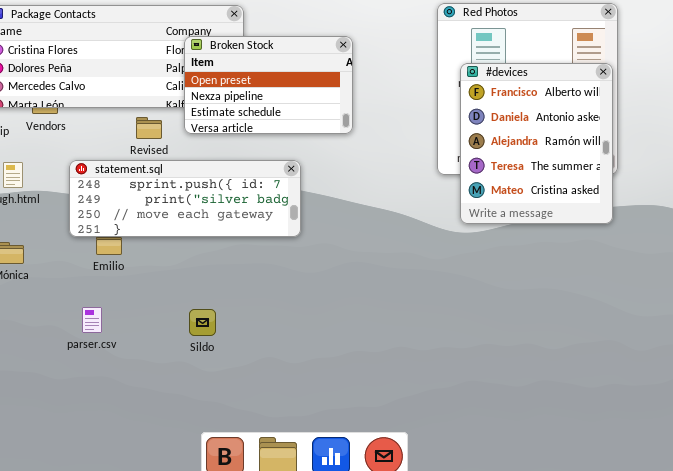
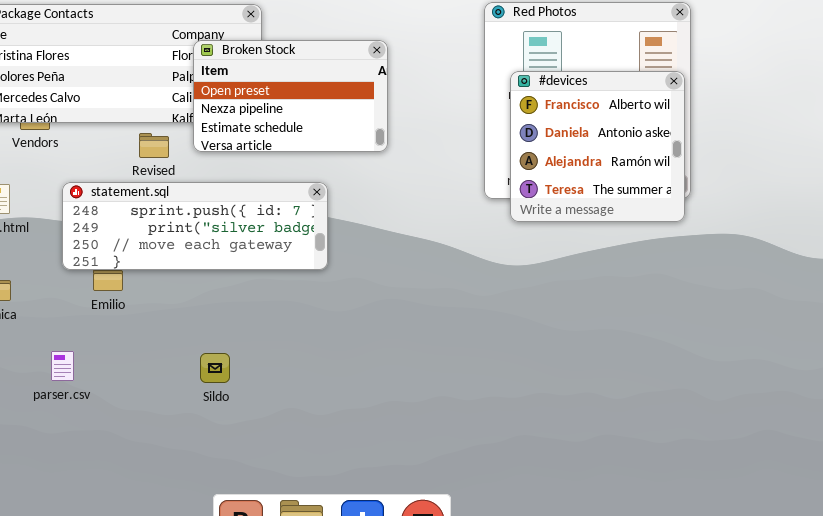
#devices: [460,63,613,224] -> [510,71,685,222], resized
parser.csv: [82,307,102,333] -> [51,351,74,381], moved

